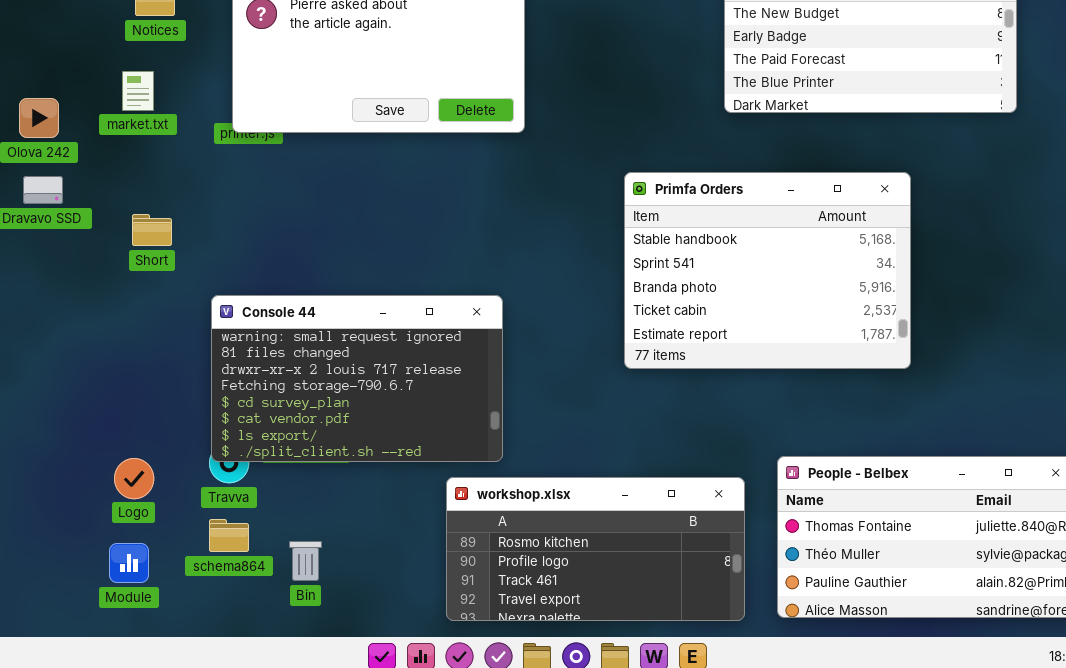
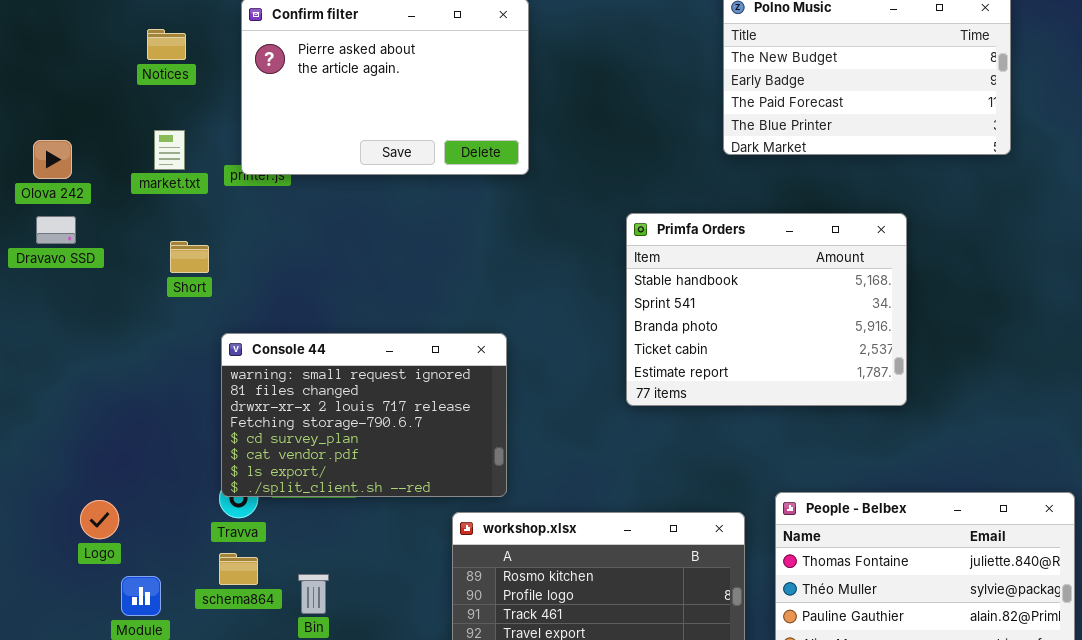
market.txt: [122,71,154,111] -> [154,130,185,170], moved
Short: [132,214,172,246] -> [170,241,209,273], moved
Logo: [114,458,154,499] -> [80,500,119,539], moved

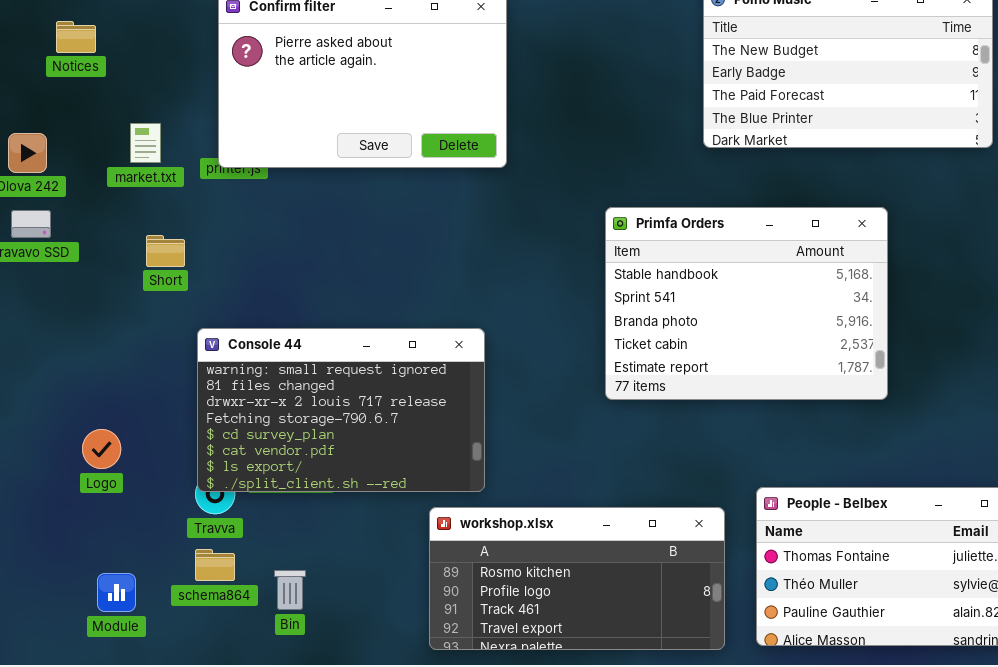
Notices: [147,29,186,60] -> [56,21,96,53], moved
Logo: [80,500,119,539] -> [82,429,121,469], moved

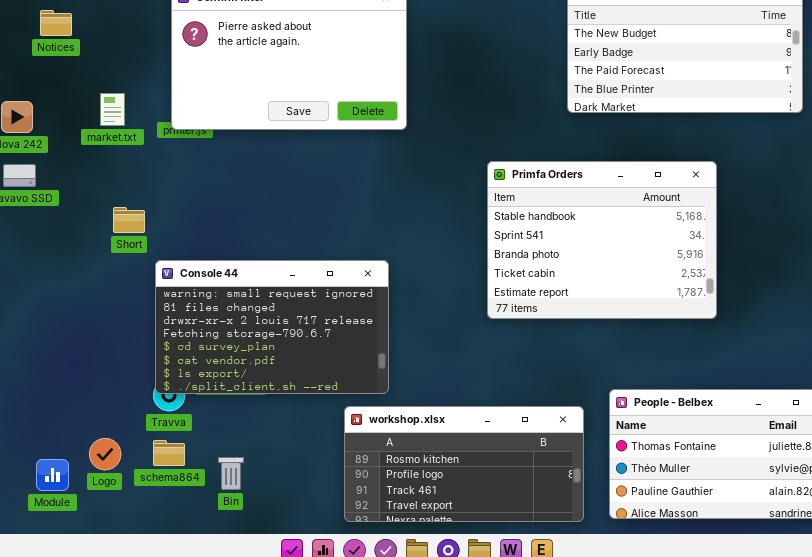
Short: [146,235,185,267] -> [113,207,145,233], moved
Logo: [82,429,121,469] -> [89,438,121,470], moved
Module: [97,573,136,612] -> [36,459,69,491], moved

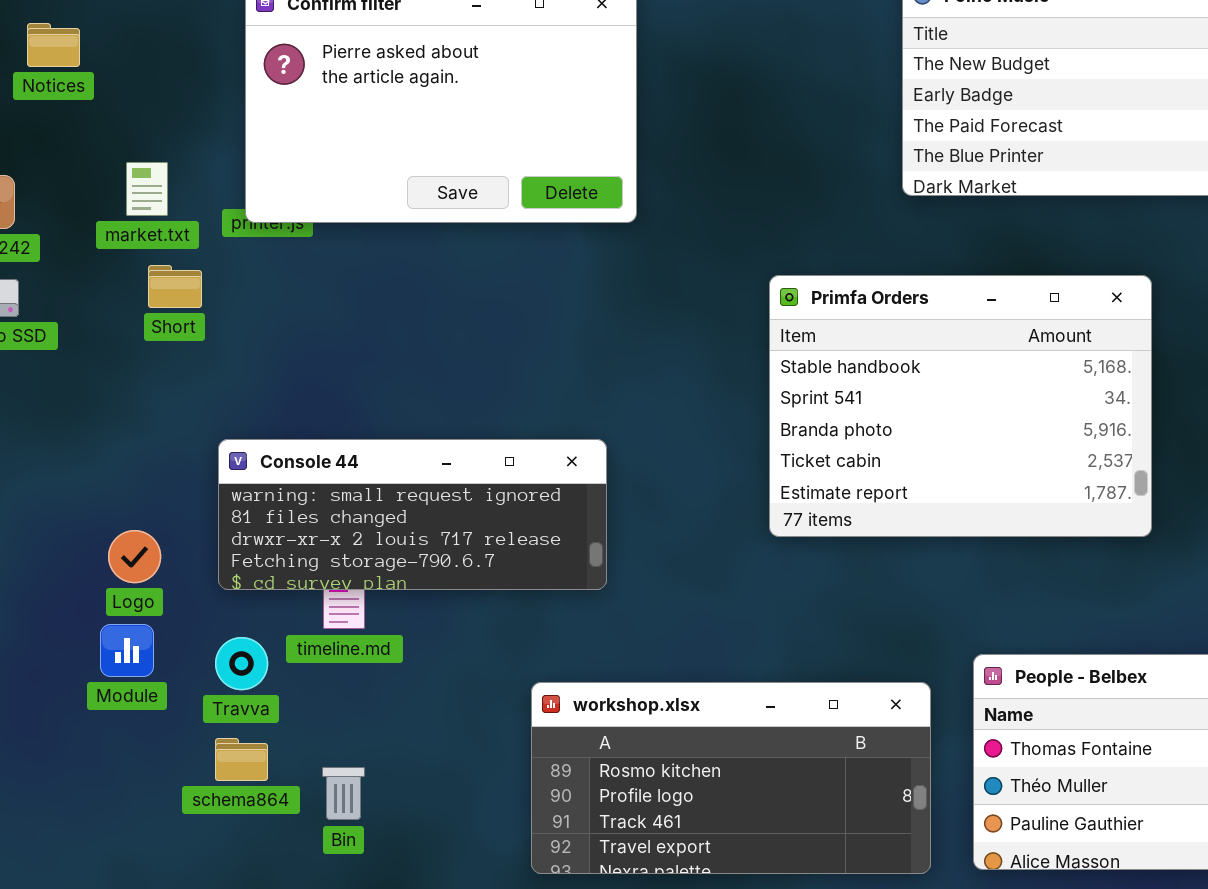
Short: [113,207,145,233] -> [148,265,202,308], moved
Console 44: [155,260,389,394] -> [218,439,607,590], resized
Logo: [89,438,121,470] -> [108,530,161,583], moved
Module: [36,459,69,491] -> [100,624,154,677], moved

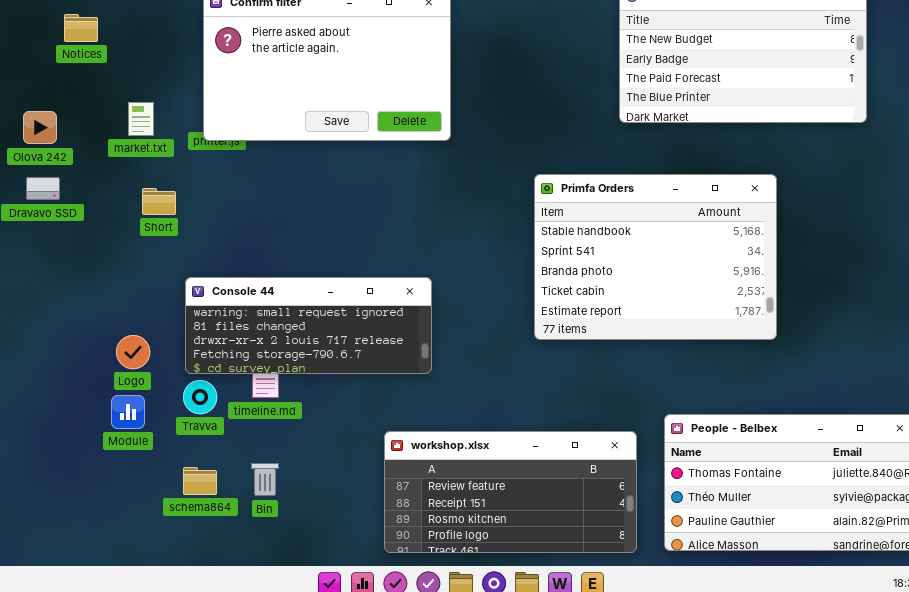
Short: [148,265,202,308] -> [142,188,176,215], moved
Travva: [215,637,268,690] -> [183,380,217,414], moved
workshop.xlsx: [531,682,931,874] -> [384,431,637,553], scrolled up 2 rows
Bin: [322,767,365,820] -> [251,463,279,496], moved

